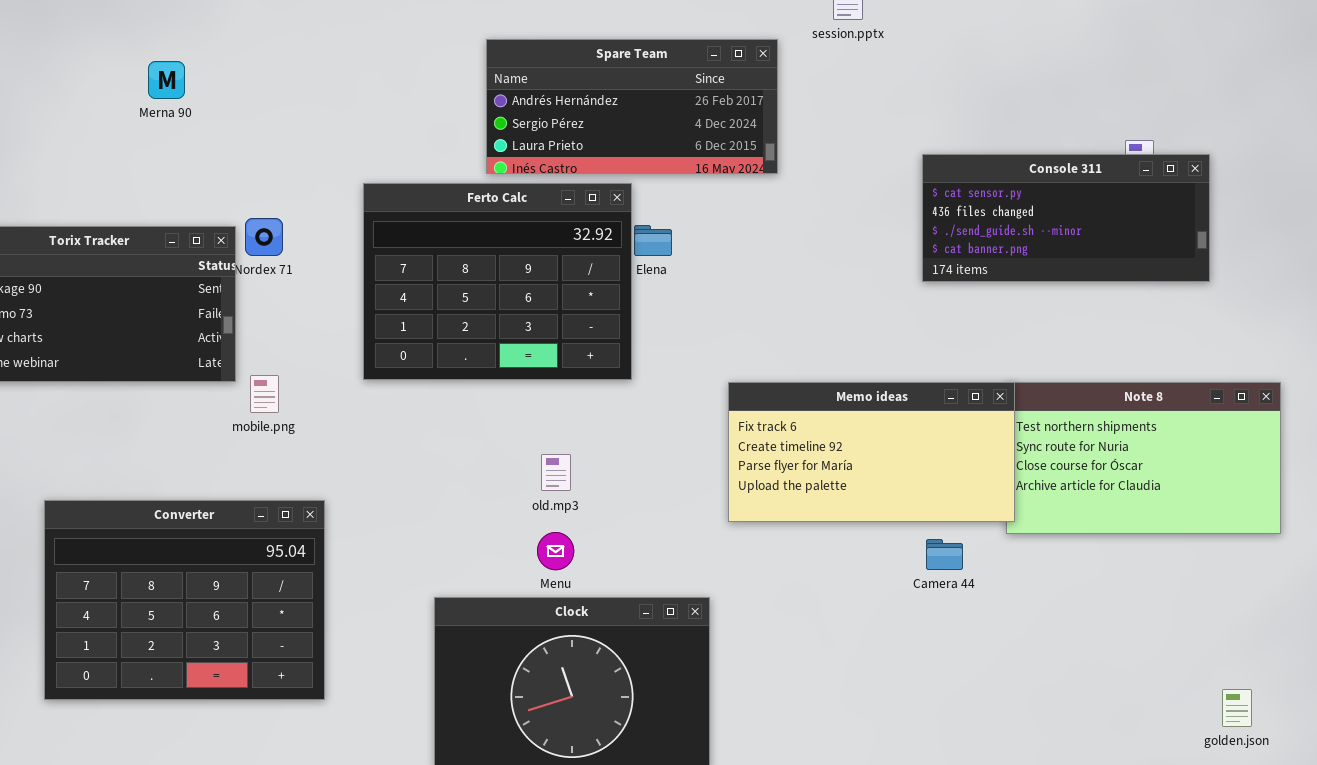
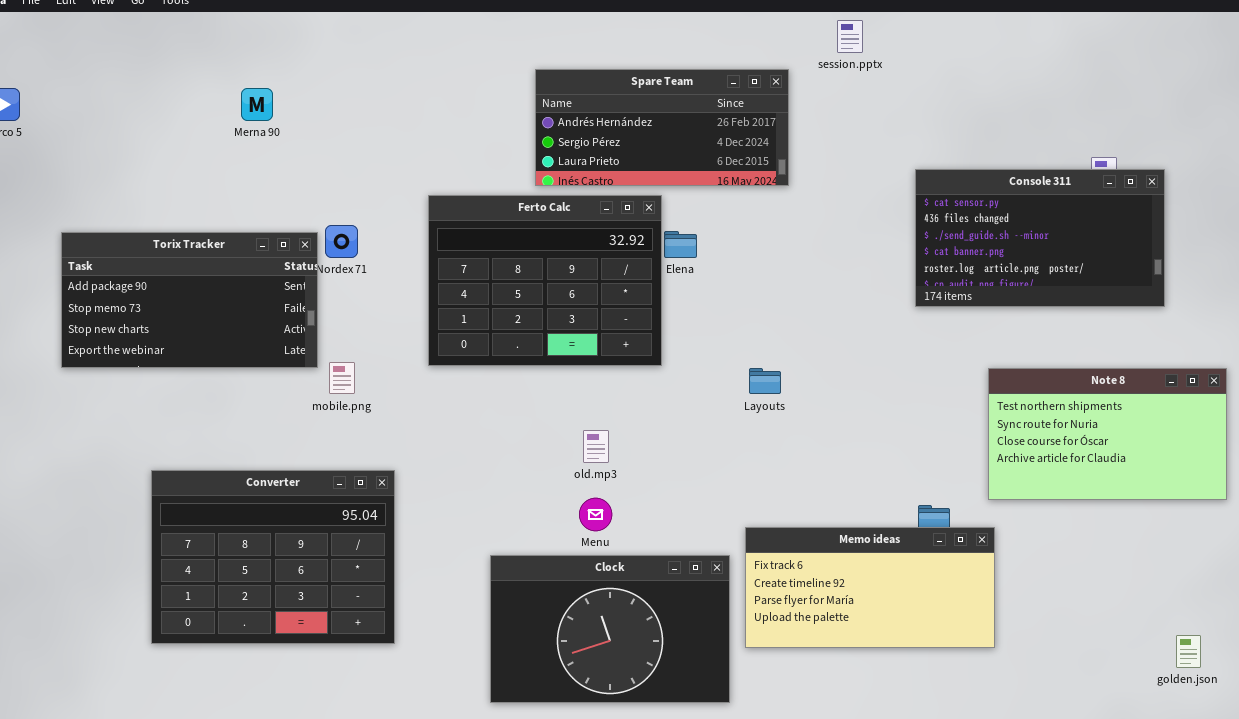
Console 311: [922,154,1210,282] -> [915,169,1165,307], resized
Memo ideas: [728,382,1015,522] -> [745,527,995,648], moved

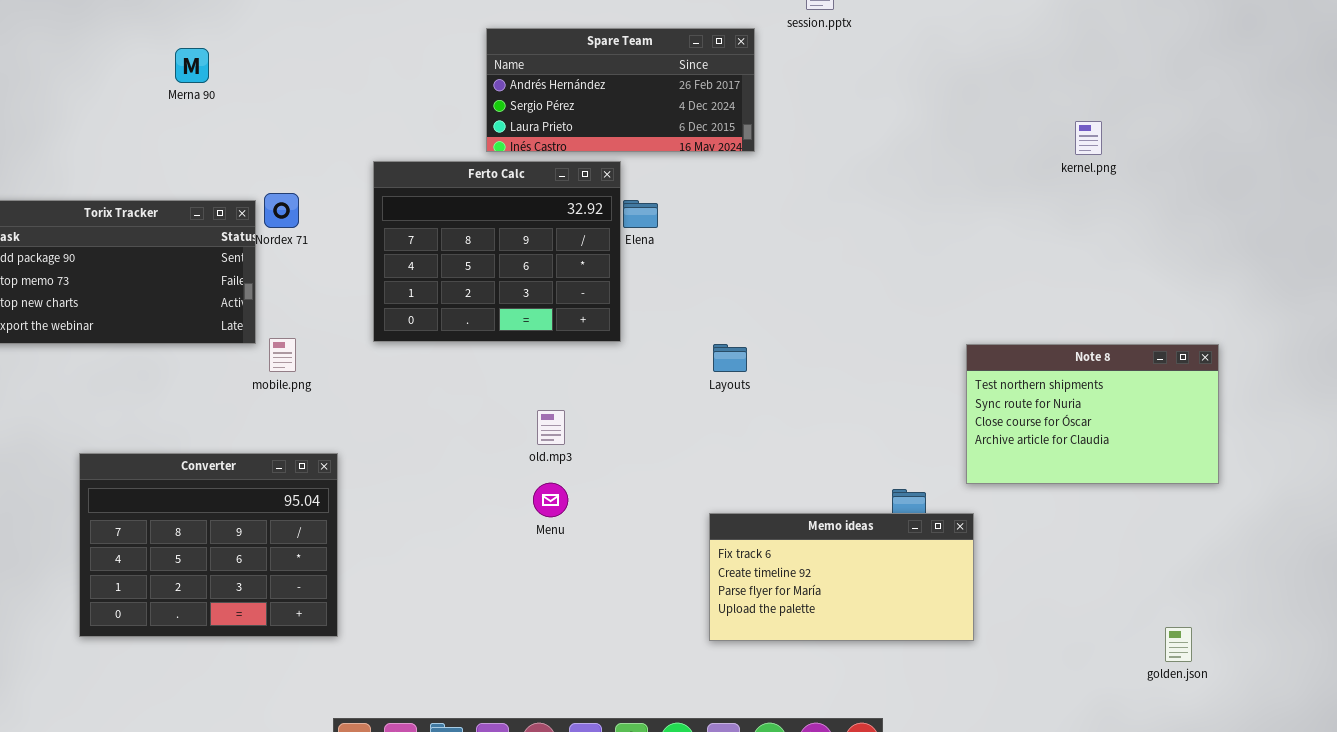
Console 311: [915,169,1165,307] -> none, closed
Clock: [490,555,730,703] -> none, closed

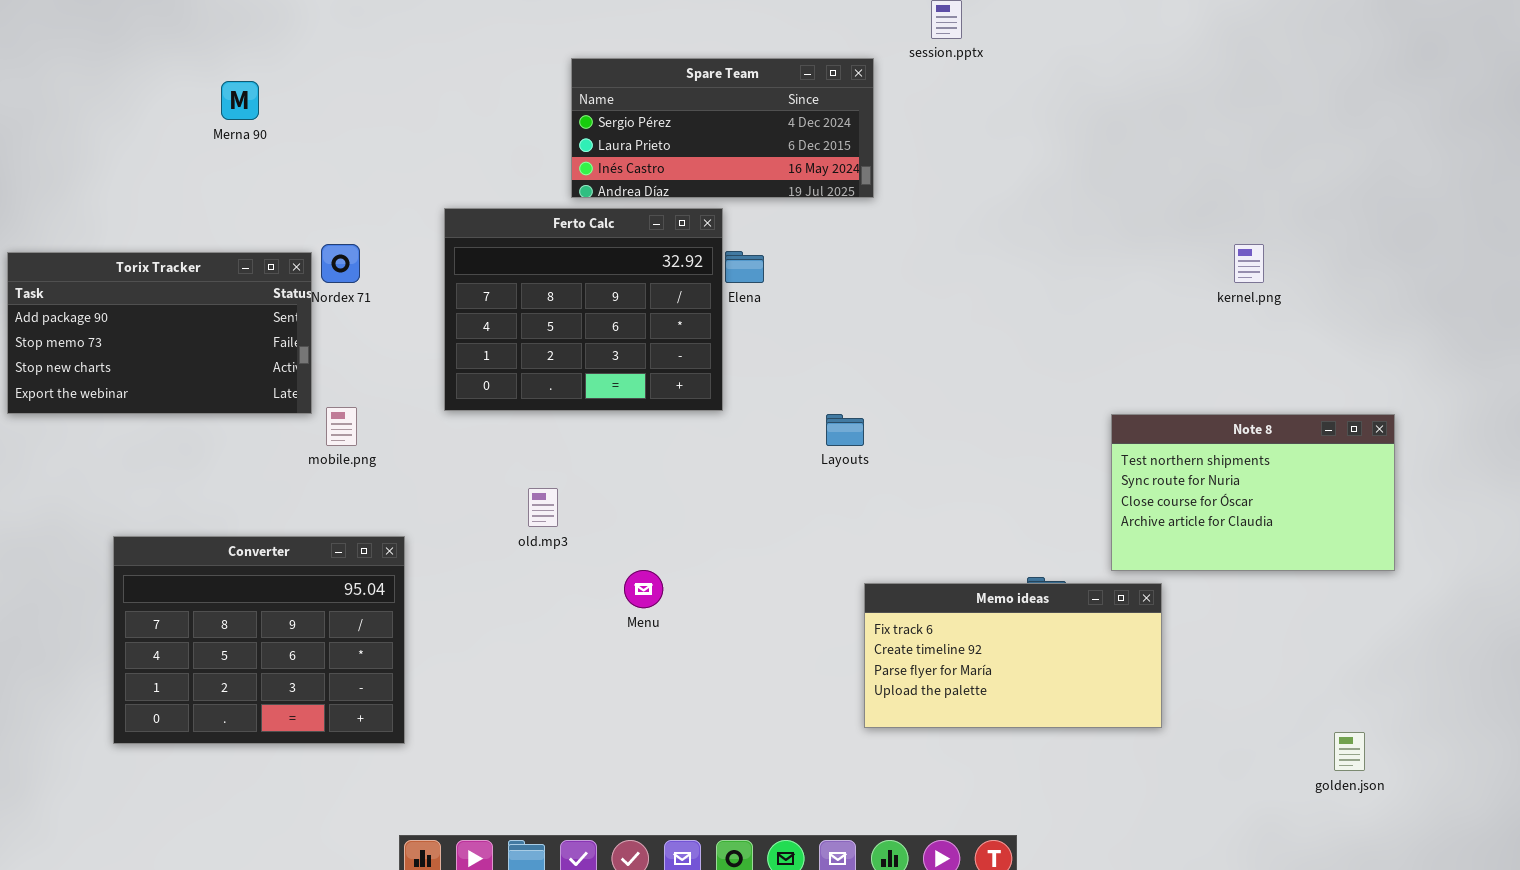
Spare Team: [486,28,755,152] -> [571,58,874,198], scrolled down 1 row
kernel.png: [1075,121,1102,155] -> [1234,244,1264,283], moved
old.mp3: [537,410,565,445] -> [528,488,558,527], moved
Memo ideas: [709,513,974,641] -> [864,583,1162,728], moved

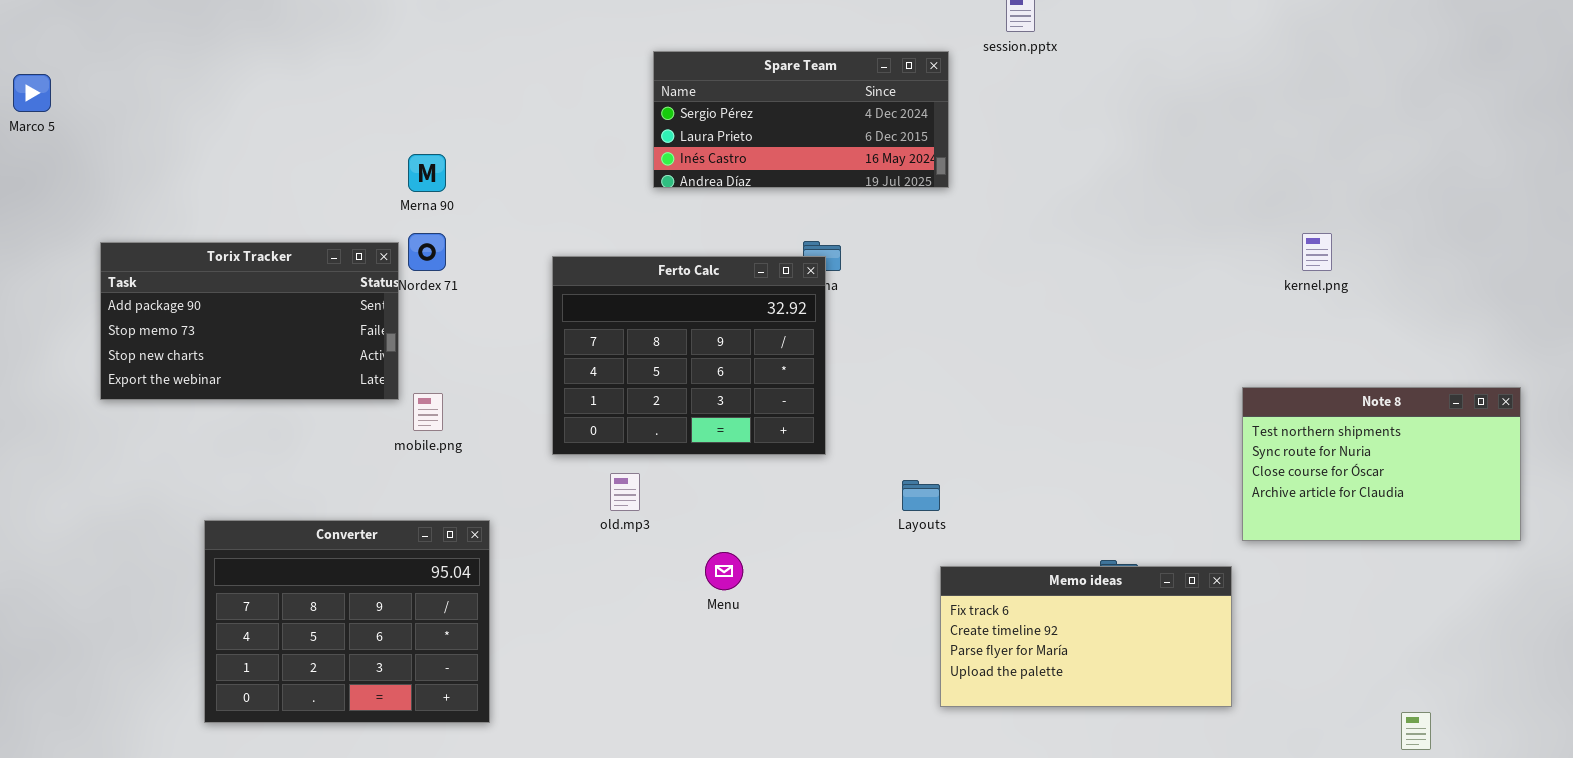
Merna 90: [221,81,259,120] -> [408,154,446,192], moved
Ferto Calc: [444,208,723,411] -> [552,256,826,455], moved
Layouts: [826,414,864,446] -> [902,480,940,511], moved
Note 8: [1111,414,1395,571] -> [1242,387,1521,541], moved

